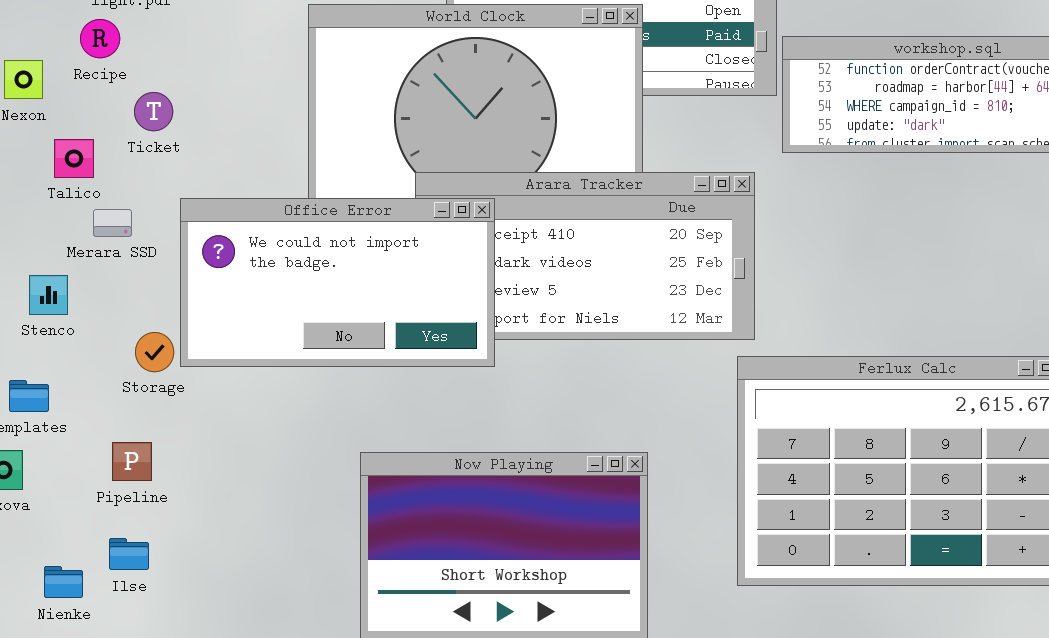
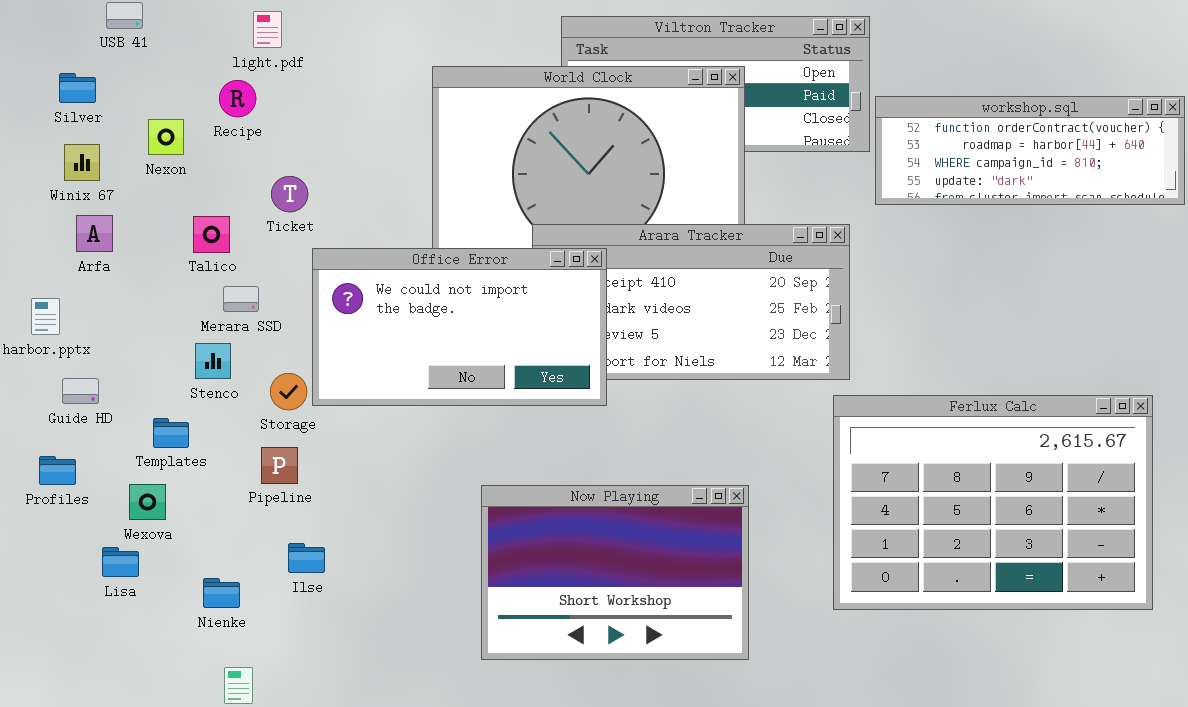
Ticket: [134,92,173,131] -> [271,176,308,212], moved
Talico: [54,139,94,178] -> [193,216,230,253], moved
Merara SSD: [93,209,132,237] -> [223,286,259,312], moved
Stenco: [29,275,68,315] -> [195,343,231,379], moved
Pipeline: [112,442,152,481] -> [261,447,298,484], moved
Ilse: [109,538,149,570] -> [288,543,325,573], moved
Nienke: [44,566,83,598] -> [203,578,240,608], moved

